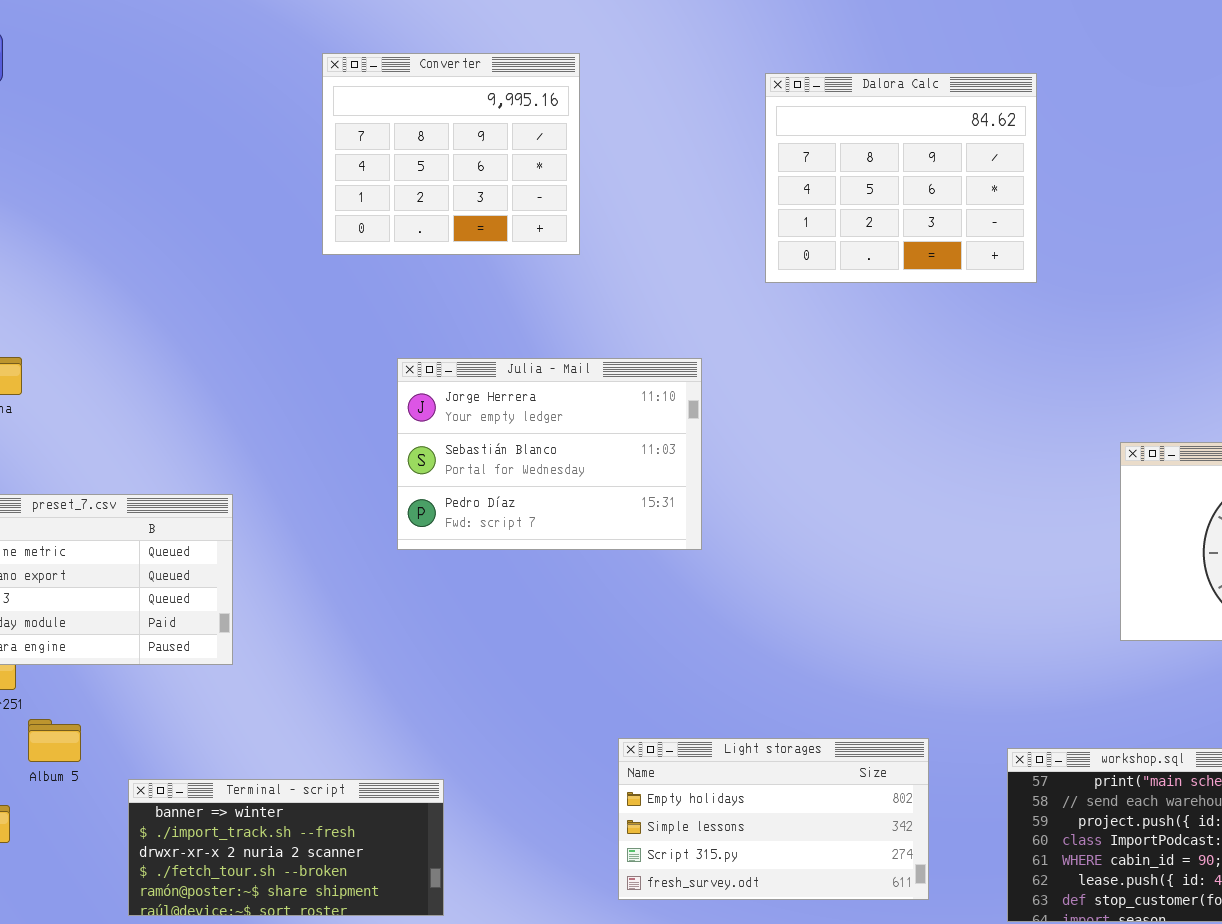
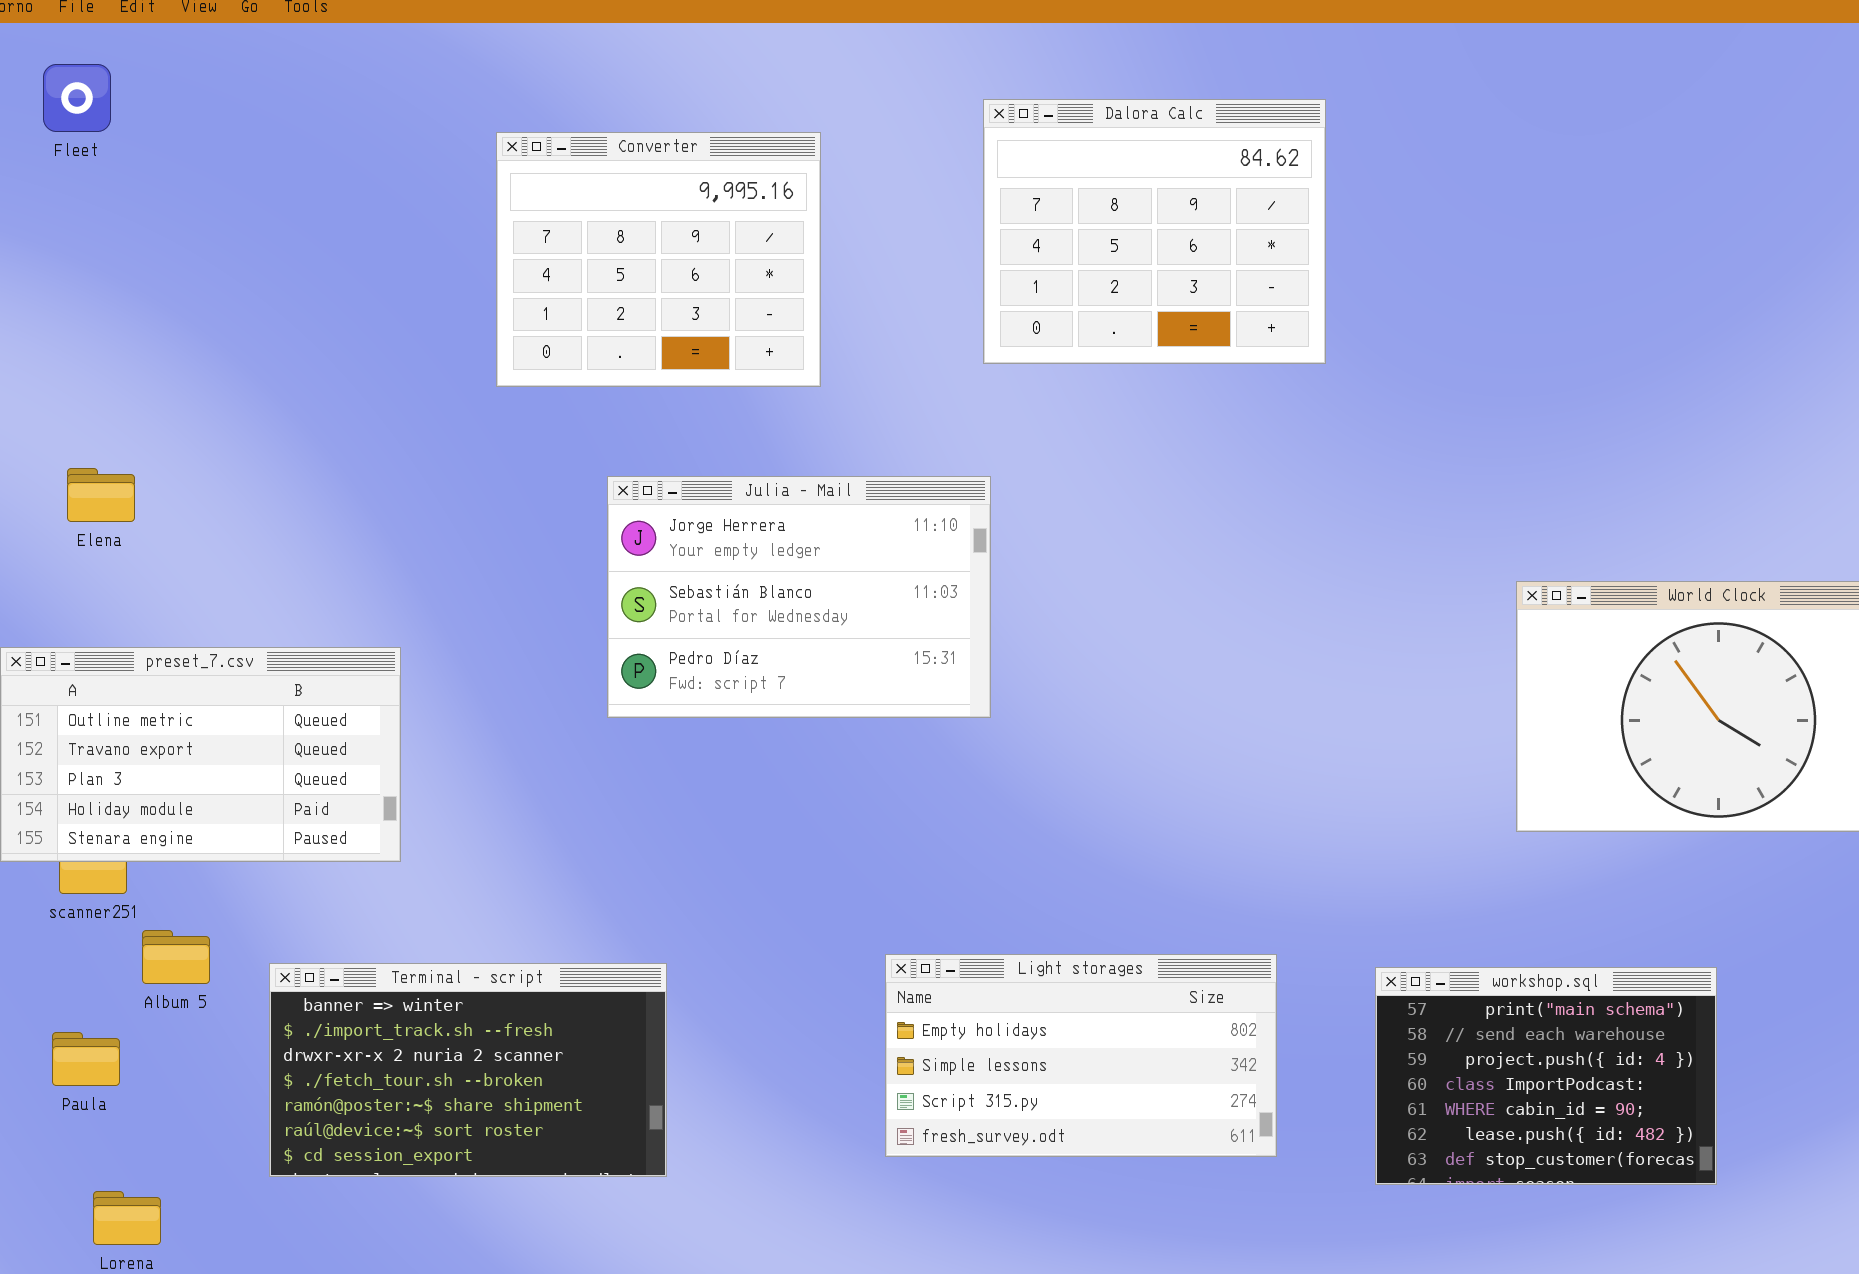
Converter: [322,53,580,255] -> [496,132,821,387], moved
Dalora Calc: [765,73,1037,283] -> [983,99,1326,364], moved
Terminal - script: [128,779,444,916] -> [269,963,667,1177], resized

